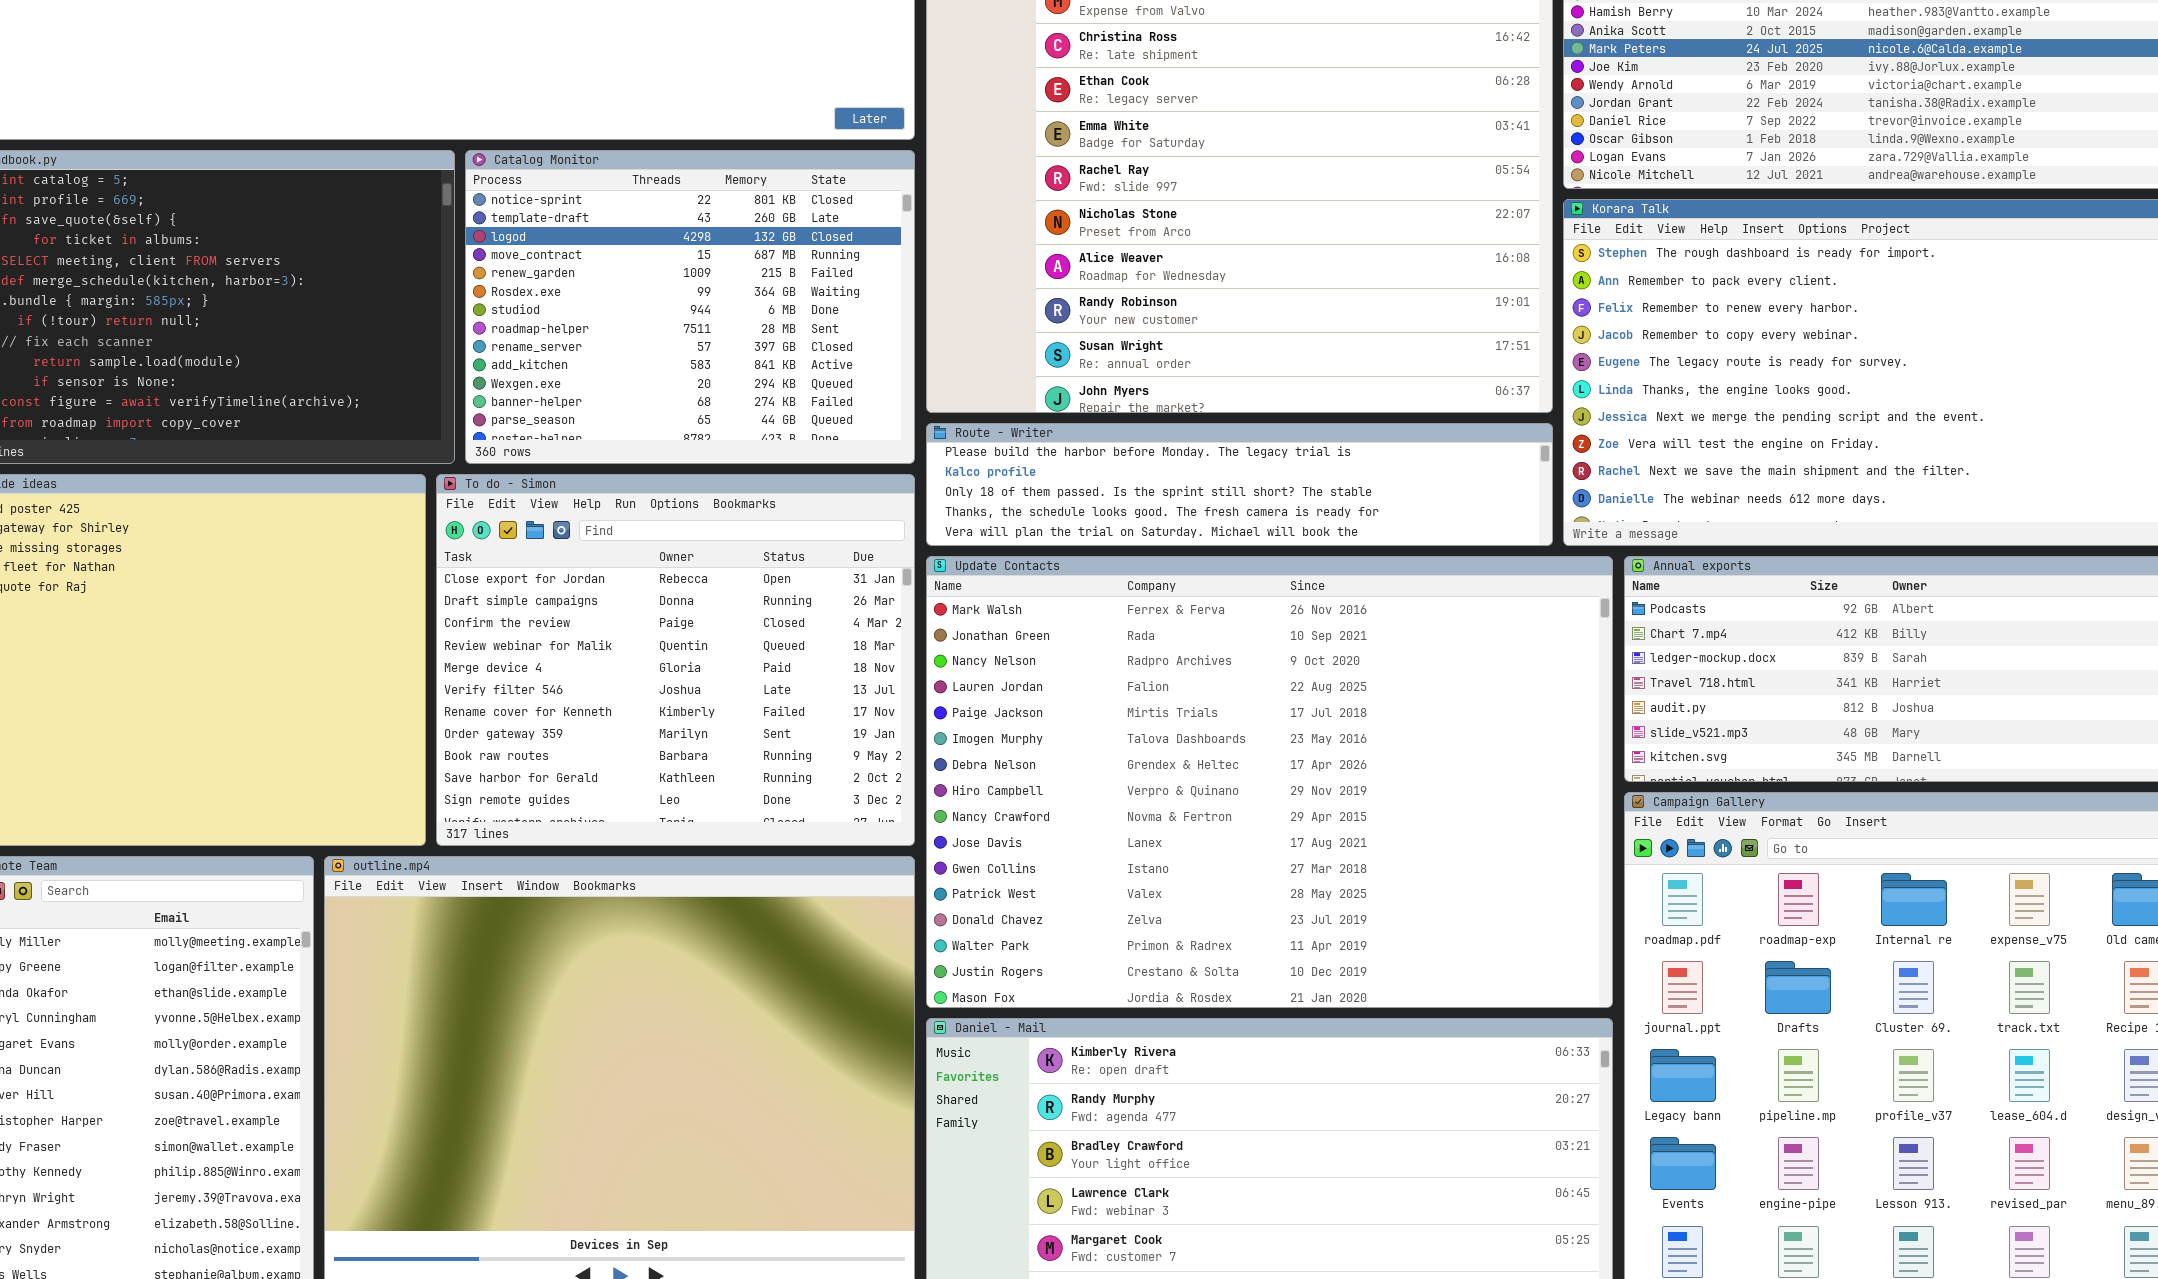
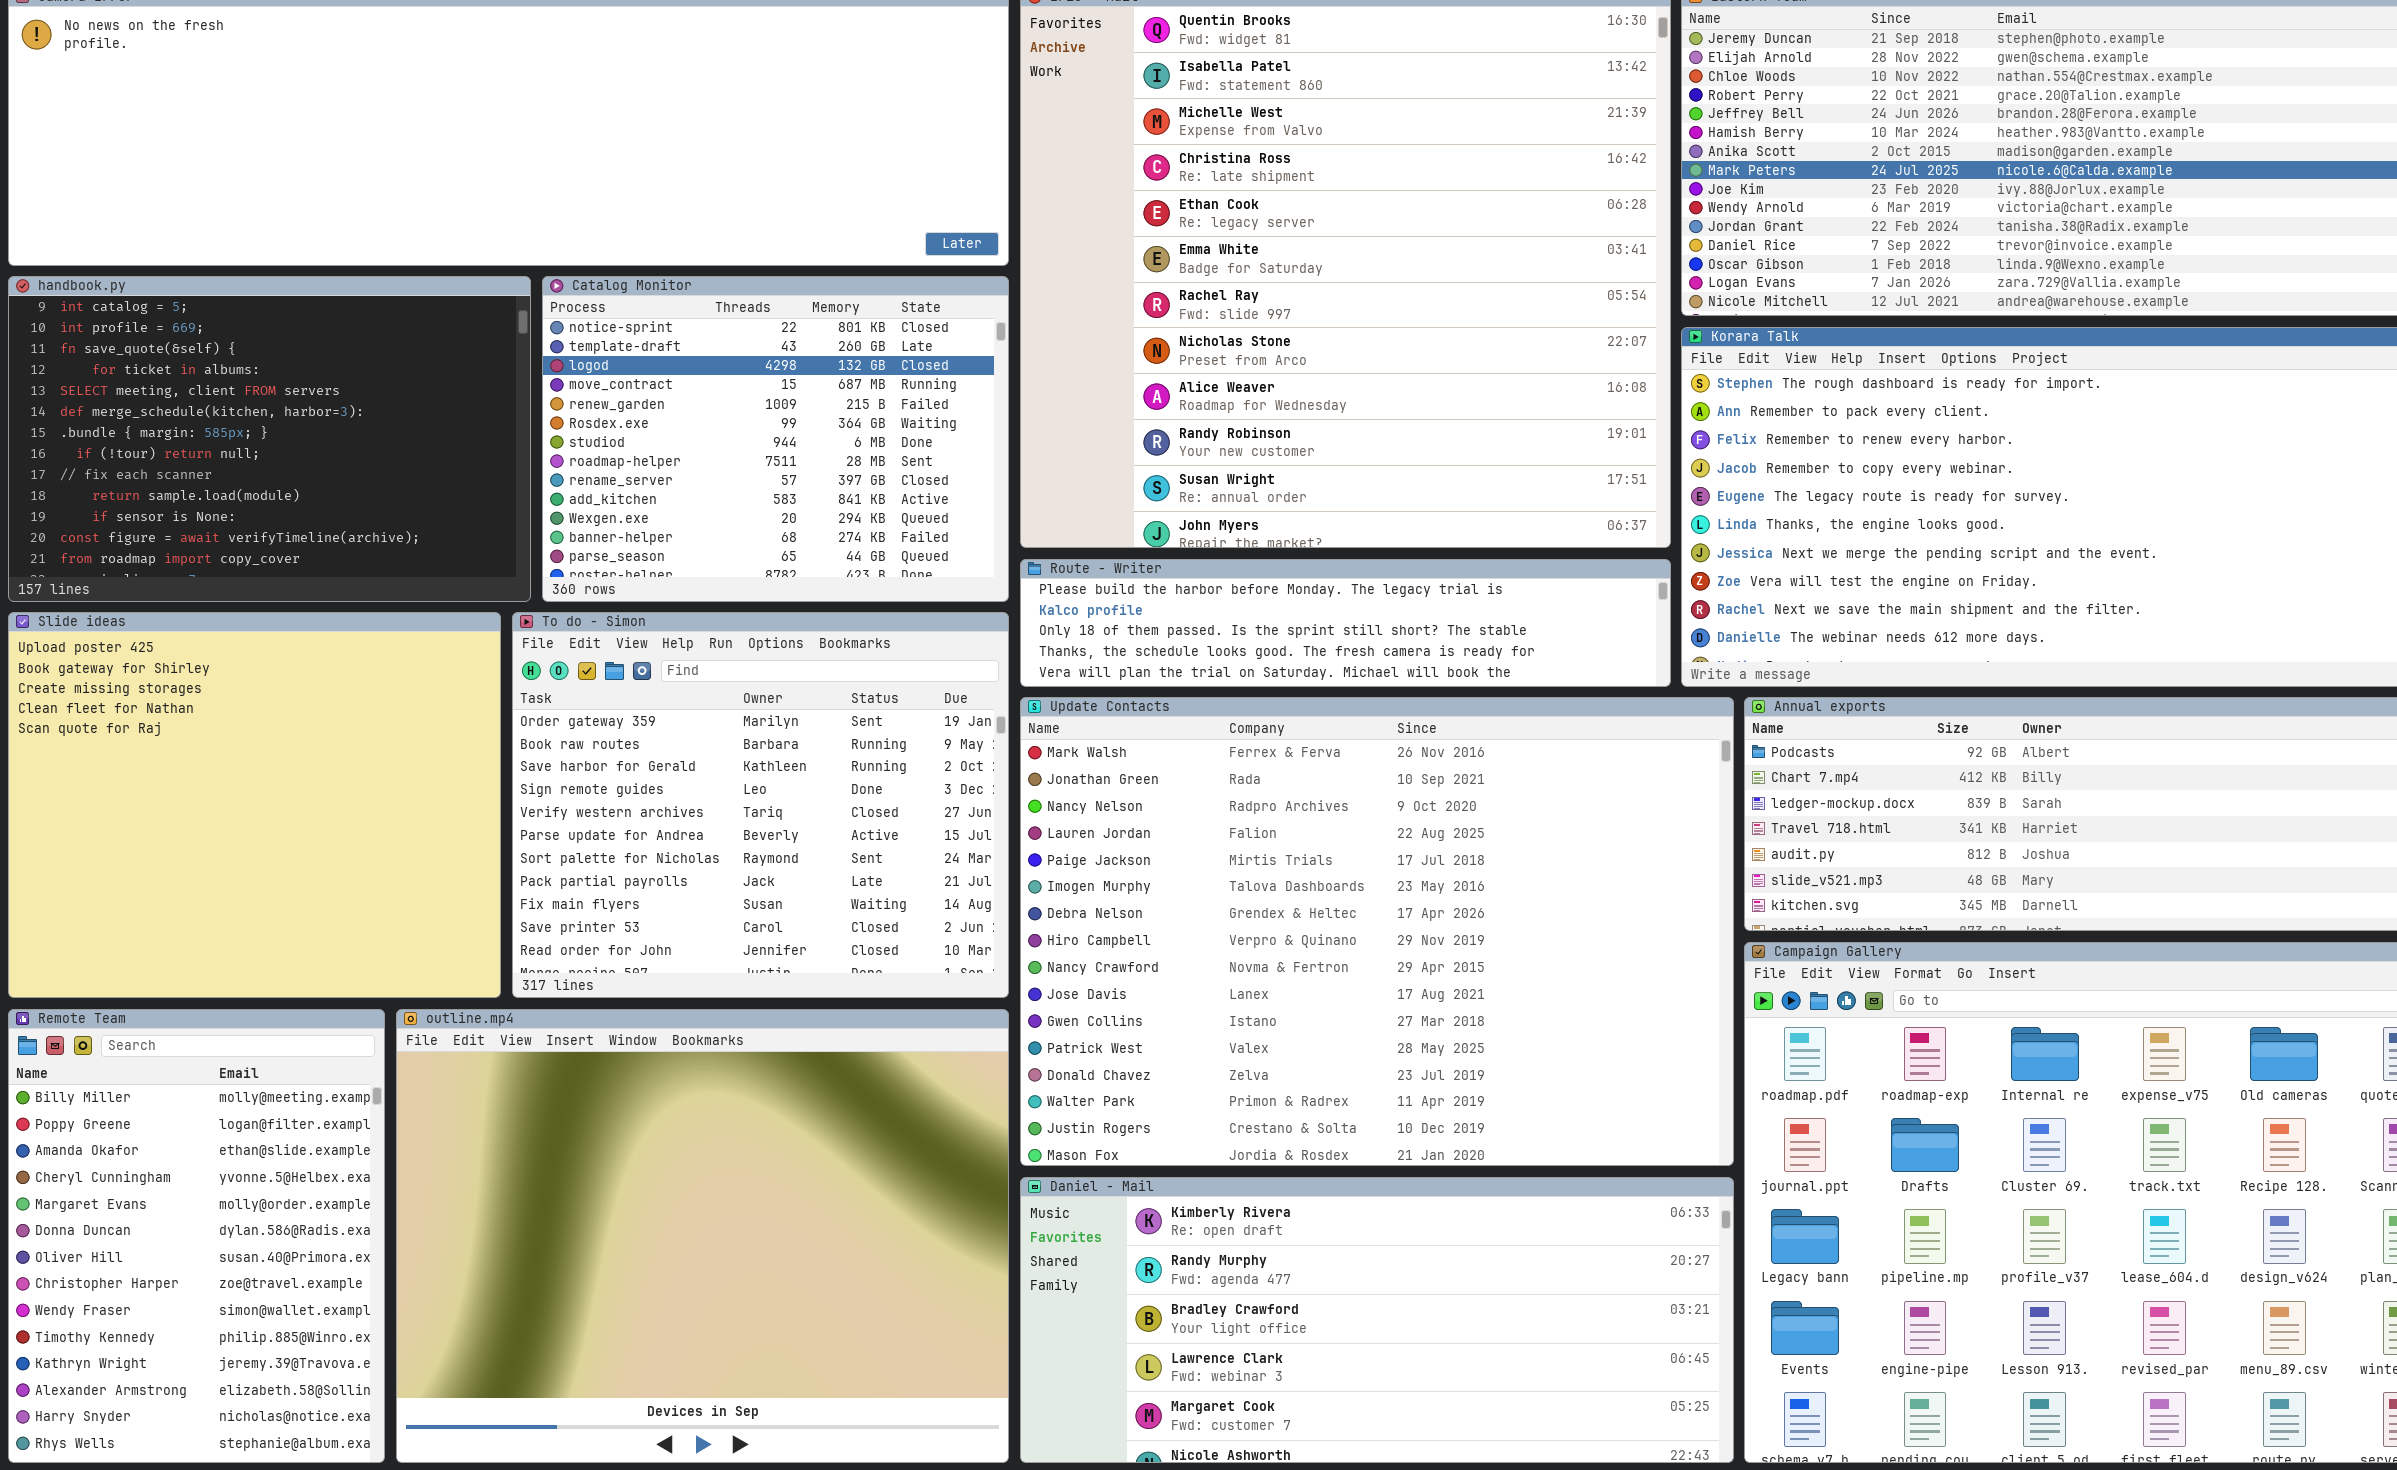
To do - Simon: [436,474,915,846] -> [512,612,1009,998], scrolled down 7 rows

